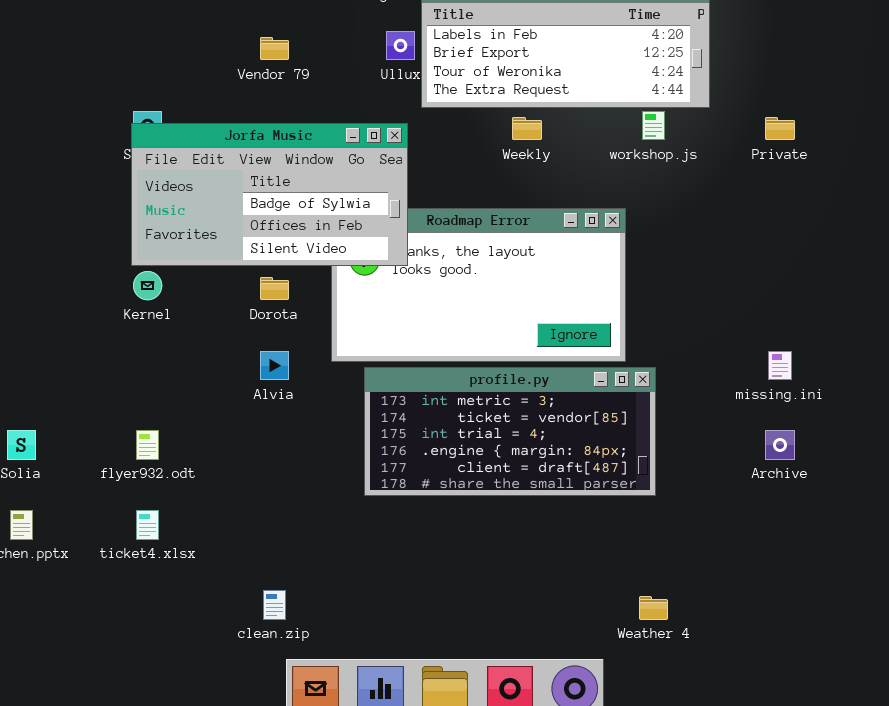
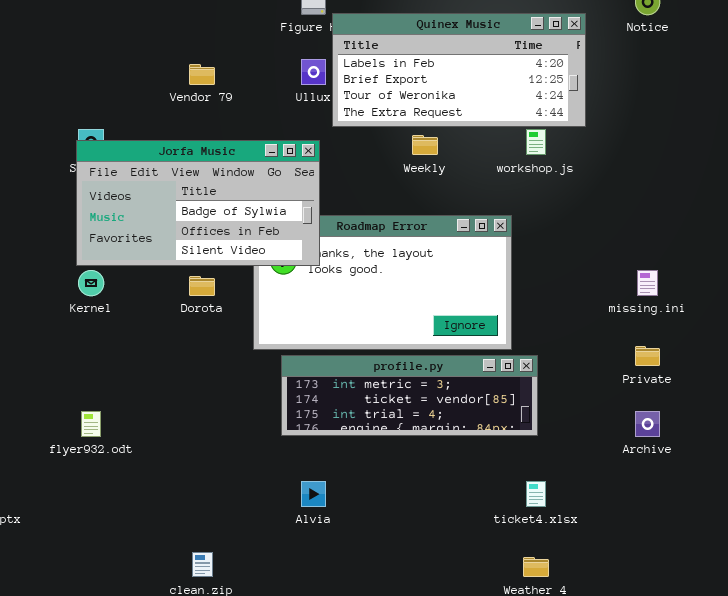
Private: [765,117,795,140] -> [635,346,660,366], moved
Alvia: [260,351,289,380] -> [301,481,326,507], moved
missing.ini: [768,351,792,380] -> [637,270,658,296], moved
profile.py: [364,367,656,496] -> [281,355,538,436], resized
ticket4.xlsx: [136,510,159,540] -> [526,481,546,507], moved

